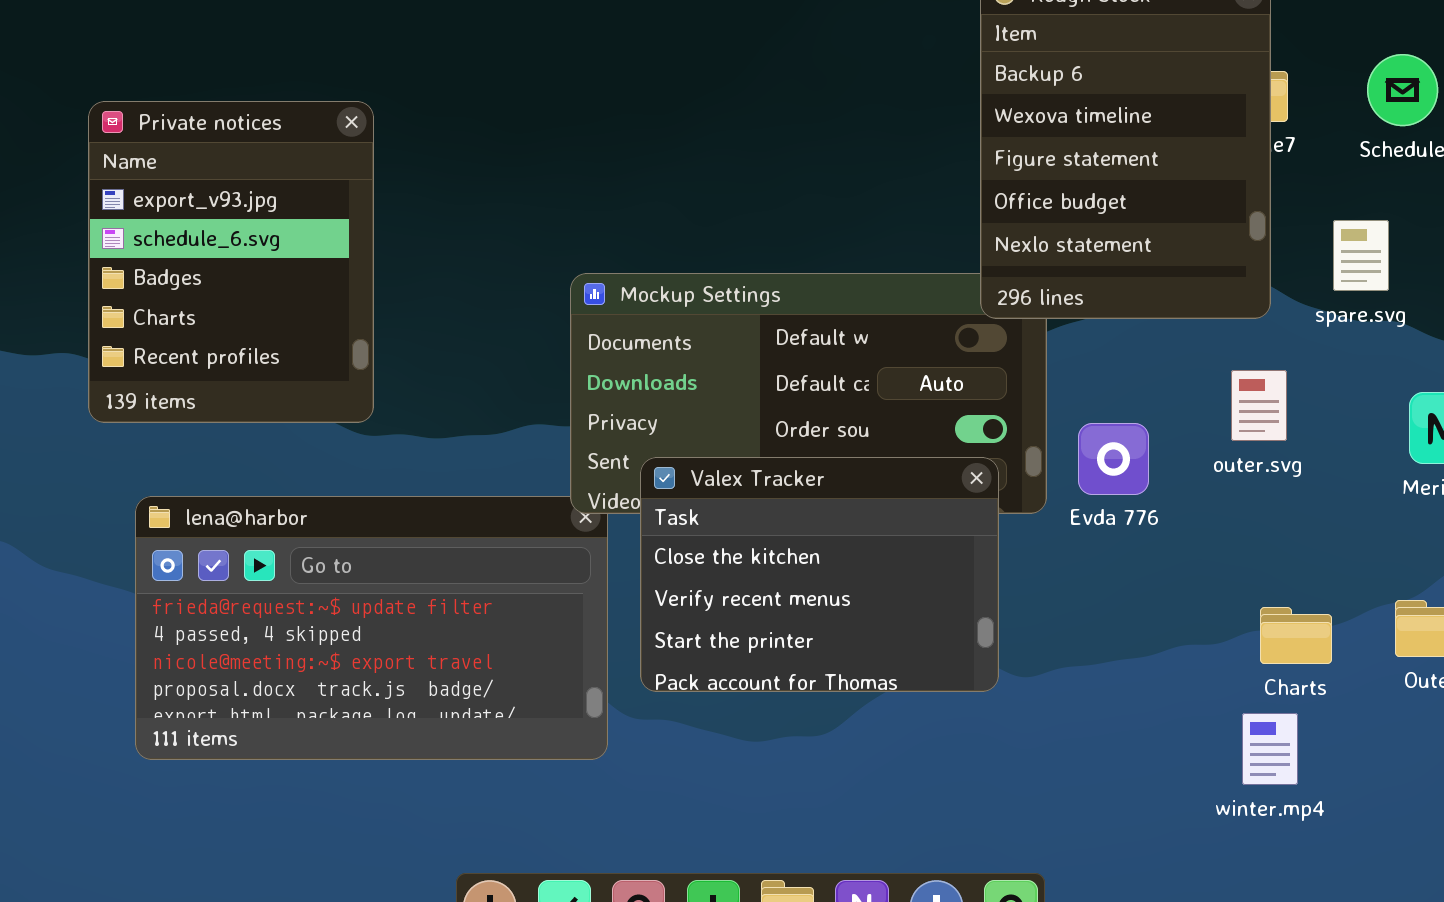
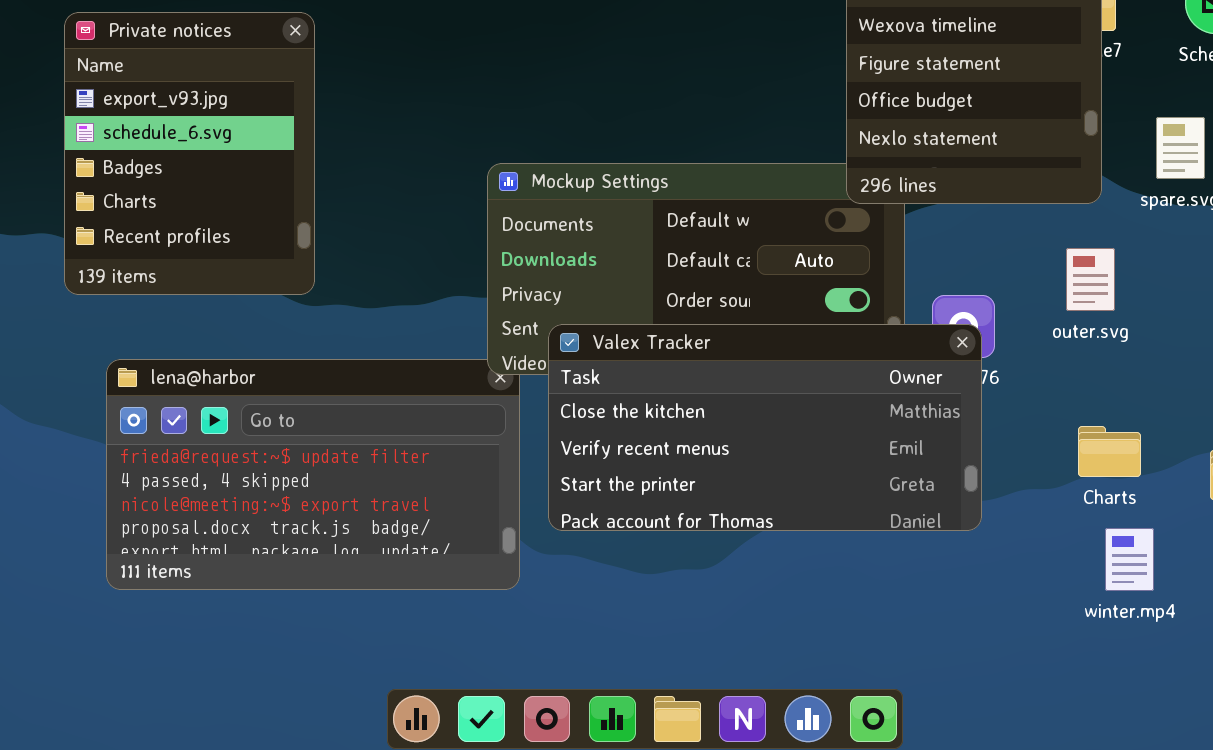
Valex Tracker: [640,457,999,692] -> [548,324,982,531], resized
Charts: [1260,607,1332,664] -> [1078,426,1141,477], moved
winter.mp4: [1242,713,1298,785] -> [1105,528,1154,591], moved

